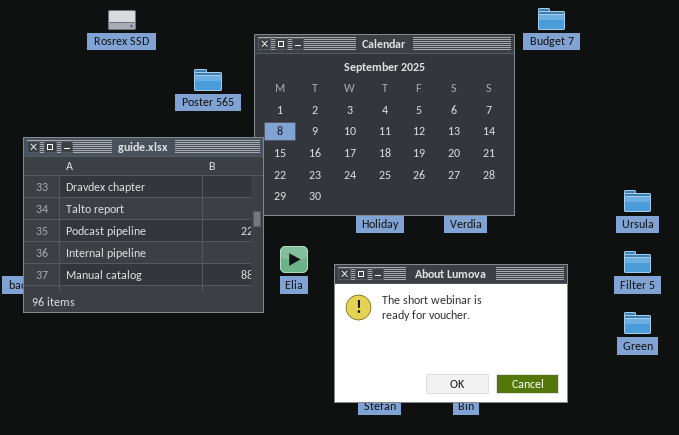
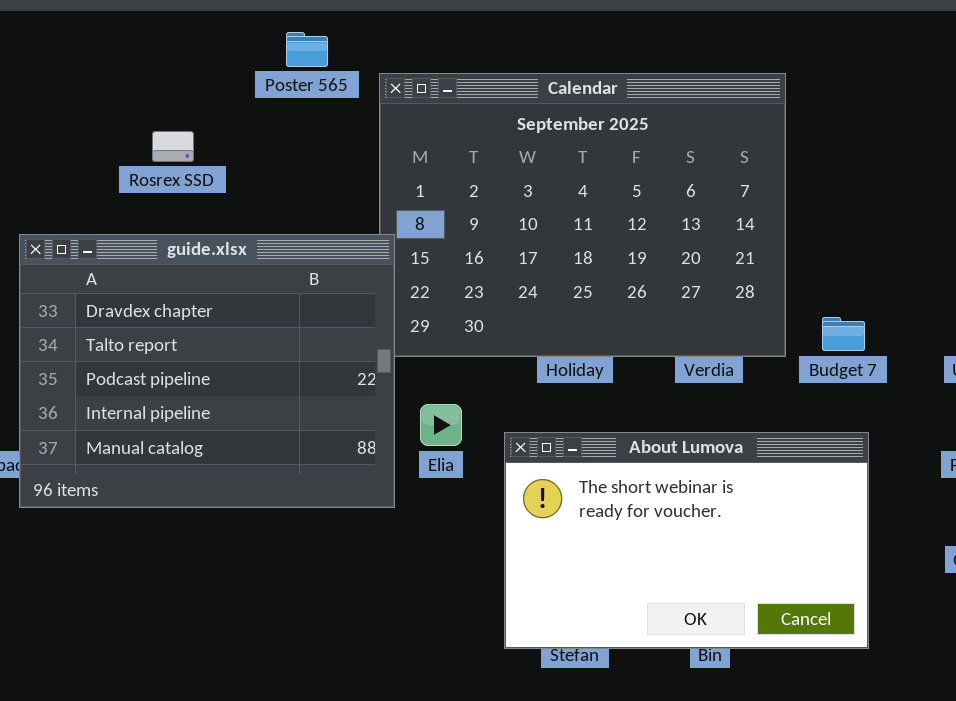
Budget 7: [538,8,565,30] -> [822,317,865,351], moved
Rosrex SSD: [108,10,136,30] -> [152,131,194,162], moved
Poster 565: [194,69,222,91] -> [286,32,328,67], moved

